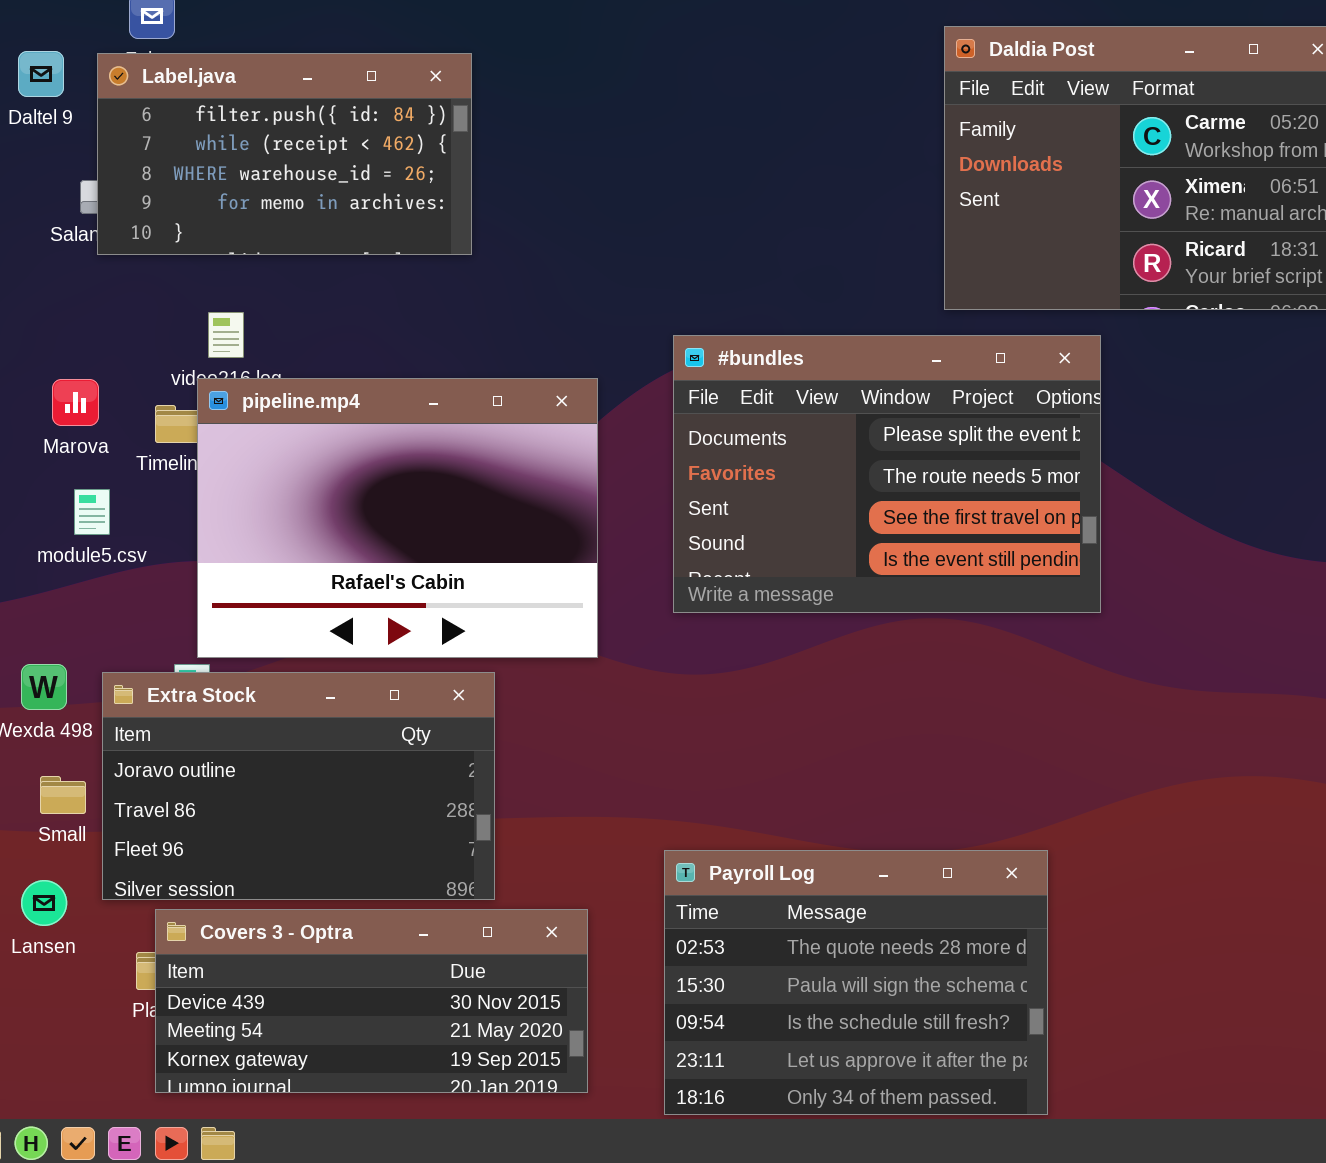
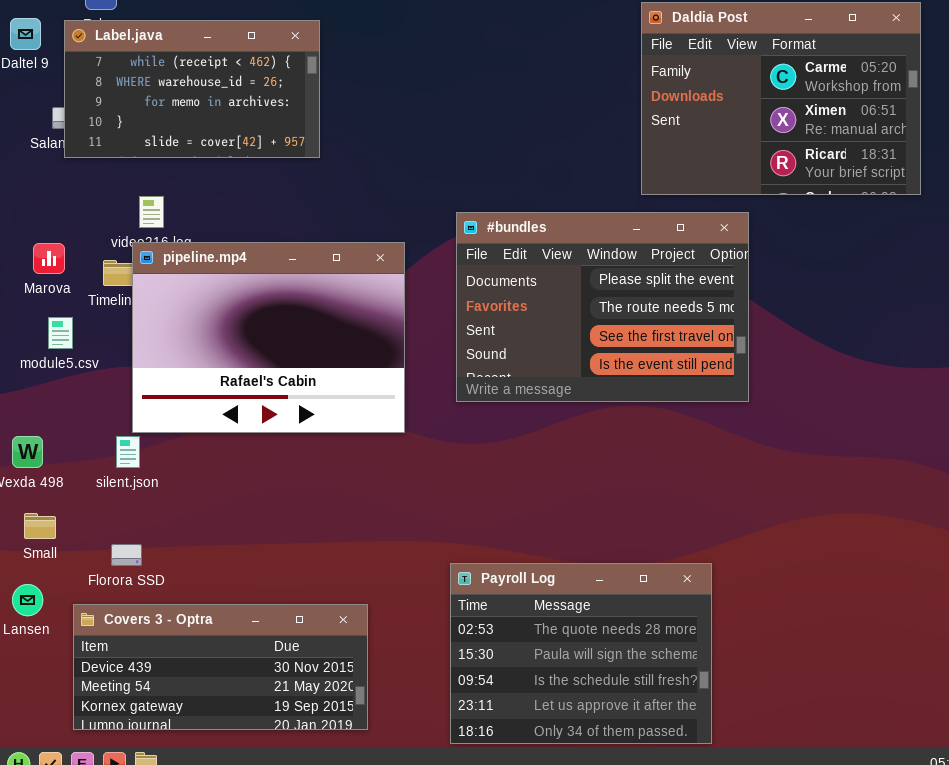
Label.java: [97,53,472,255] -> [64,20,320,158], scrolled down 1 row
Extra Stock: [102,672,495,900] -> none, closed
Covers 3 - Optra: [155,909,588,1093] -> [73,604,368,730], moved

